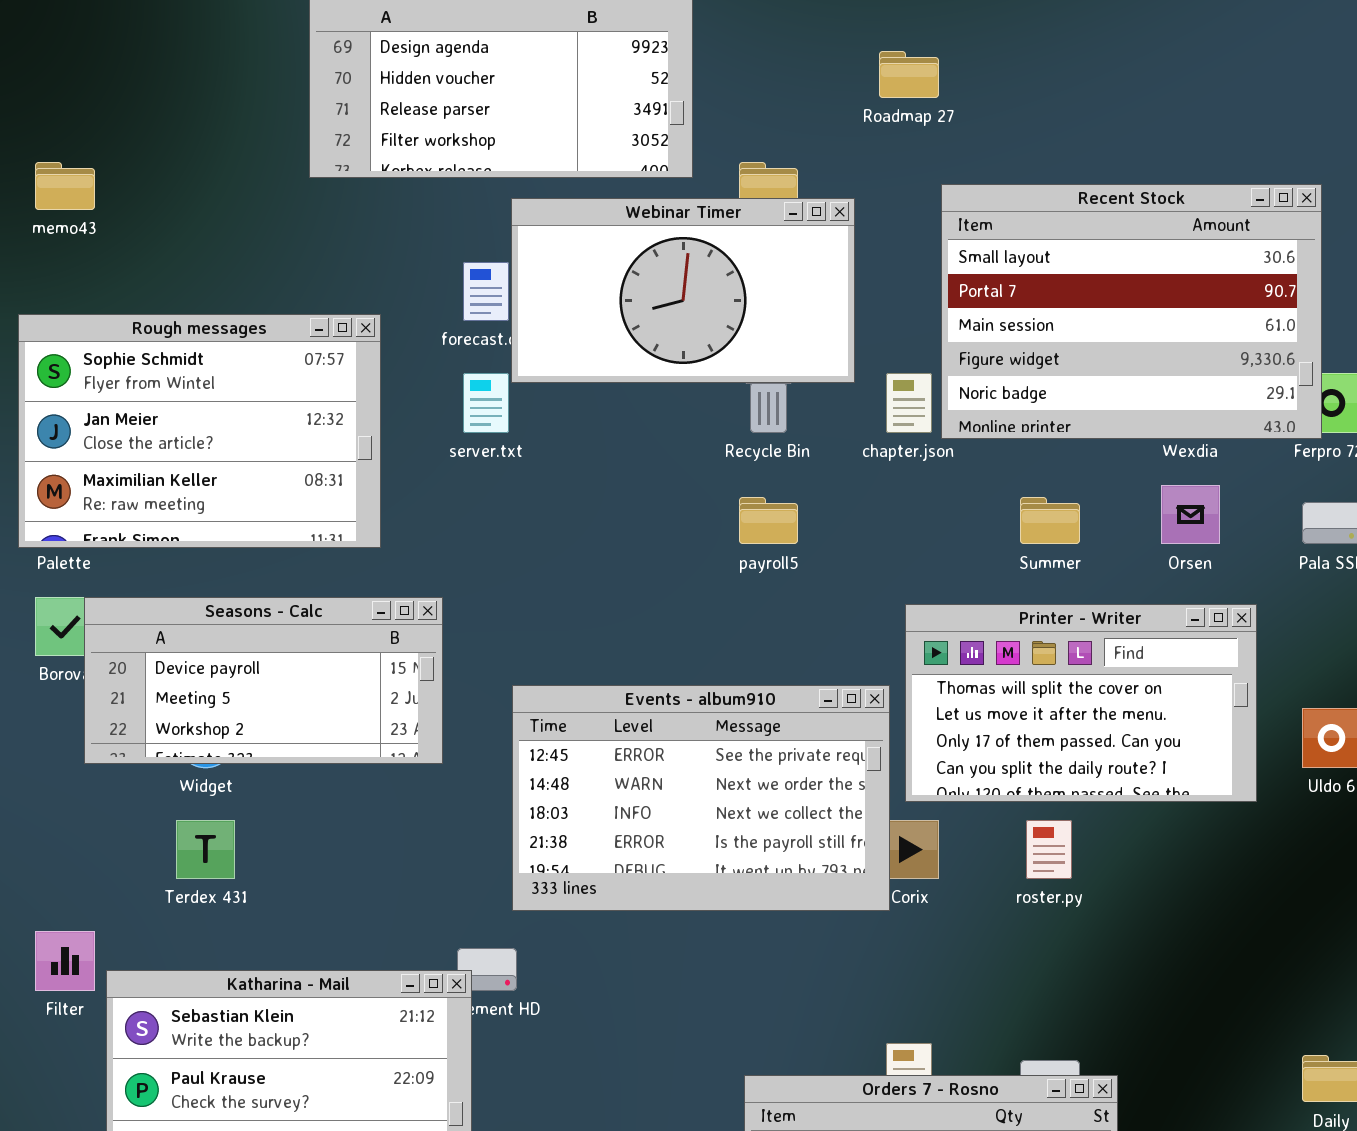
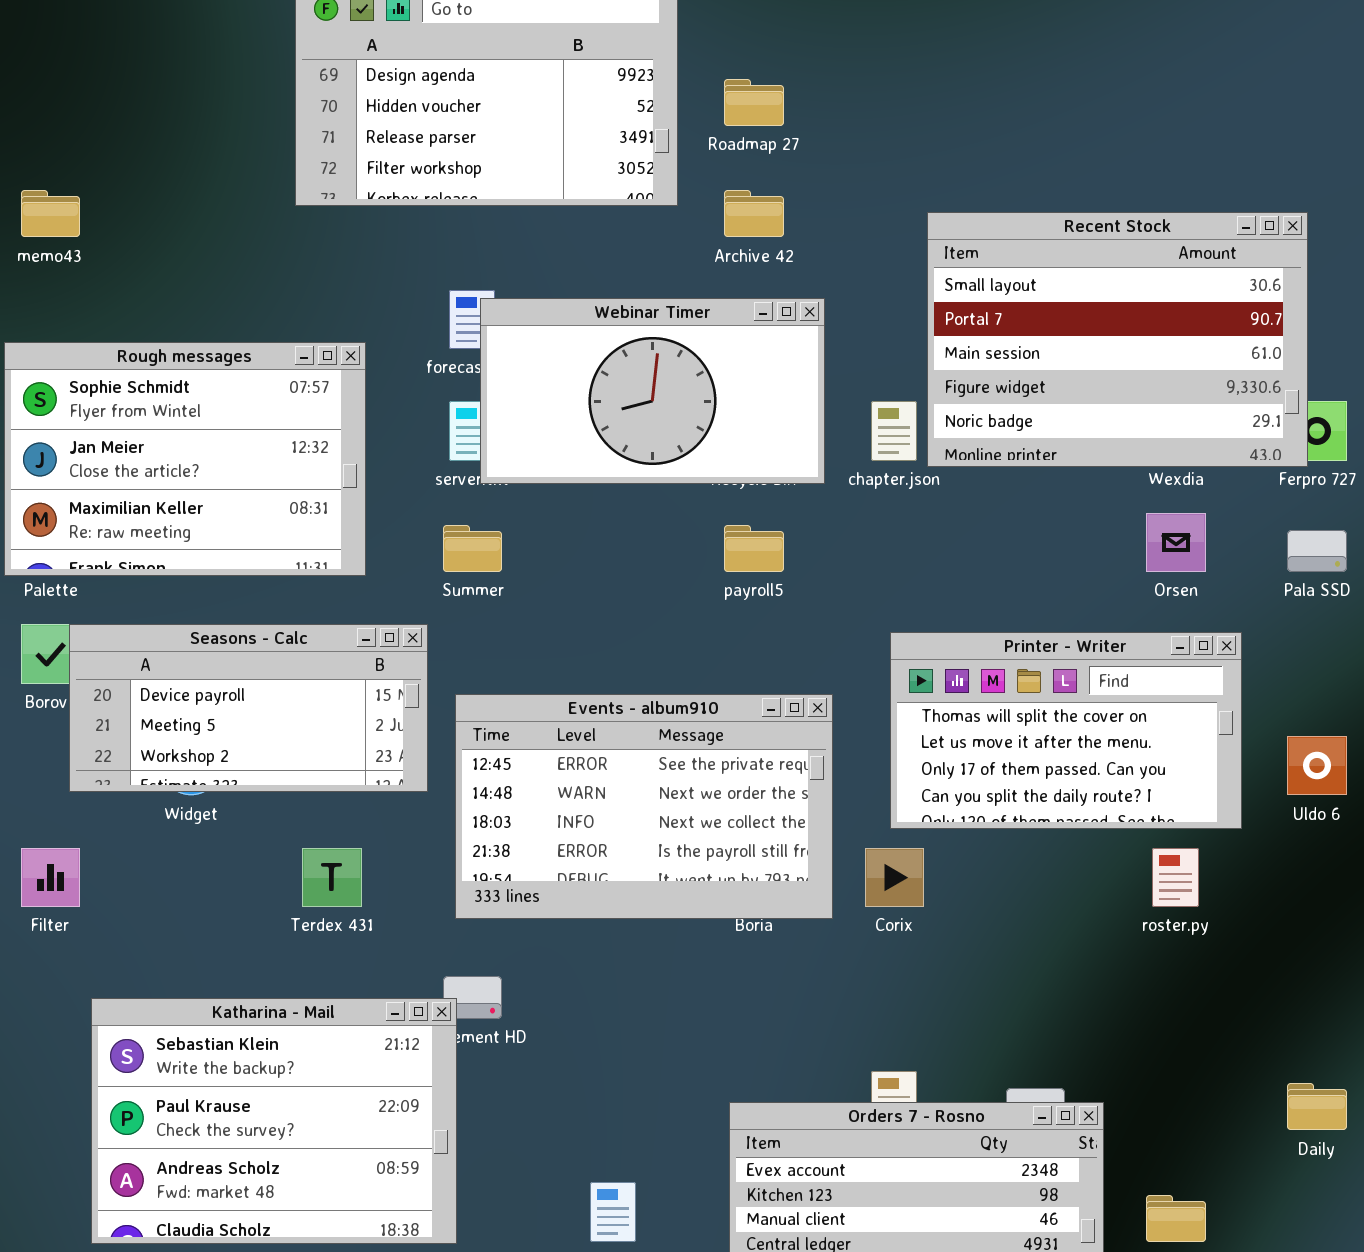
Roadmap 27: [879,51,939,98] -> [724,79,784,126], moved
Webinar Timer: [511,198,855,383] -> [480,298,825,484], moved
Summer: [1020,497,1080,544] -> [443,525,502,572], moved
Events - album910: [512,685,890,911] -> [455,694,833,919], moved
Terdex 431: [176,820,235,879] -> [302,848,362,907], moved
roster.py: [1026,820,1072,879] -> [1152,848,1199,907], moved
Filter: [35,931,95,991] -> [21,848,80,907], moved

